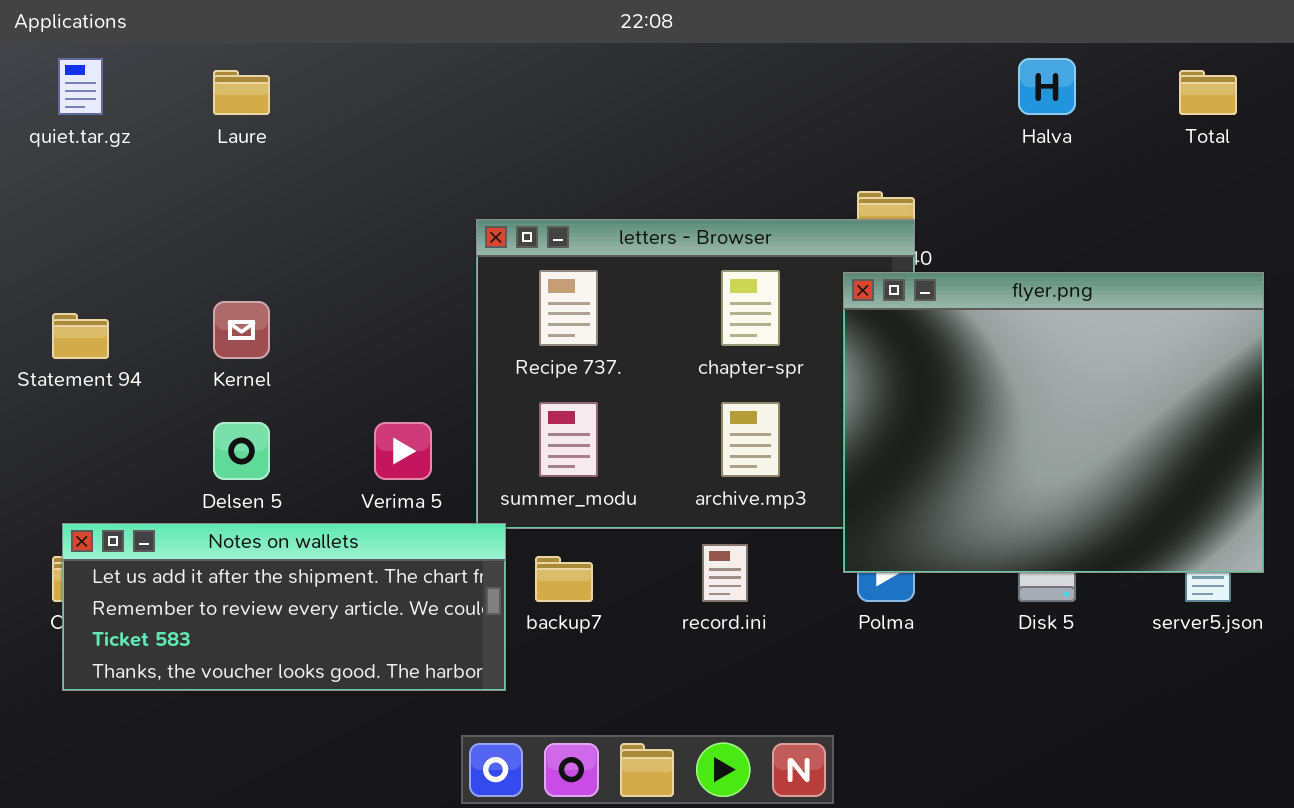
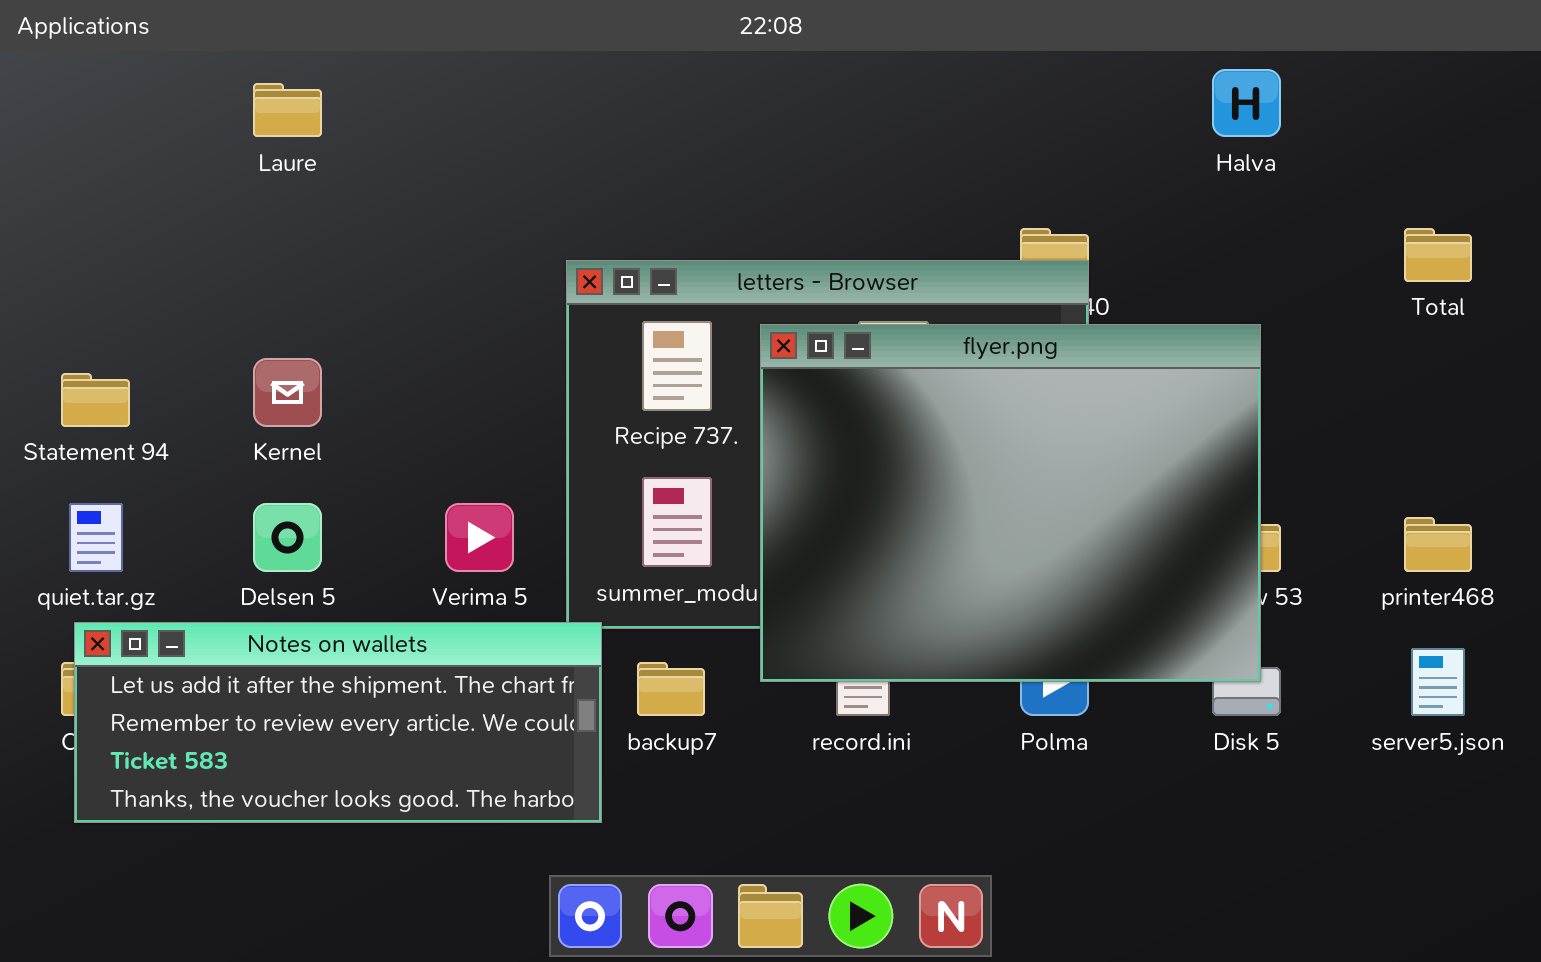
quiet.tar.gz: [58,58,103,115] -> [69,503,123,572], moved
Total: [1179,70,1237,115] -> [1404,228,1472,282], moved
flyer.png: [843,272,1264,573] -> [760,324,1261,682], moved

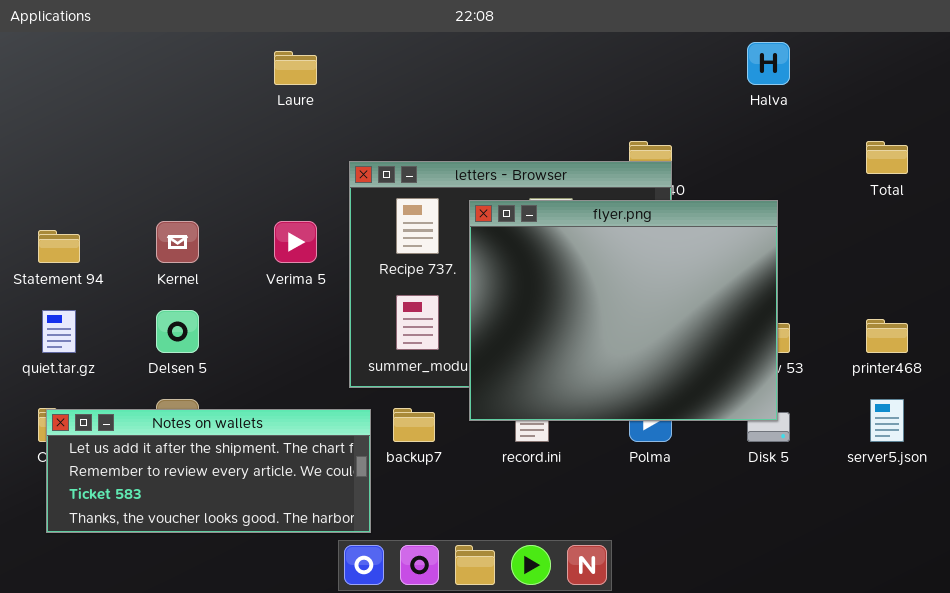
Laure: [253,83,322,137] -> [274,51,317,85], moved
Verima 5: [445,503,514,572] -> [274,221,317,263], moved
Notes on wallets: [74,622,602,823] -> [46,409,371,533], moved

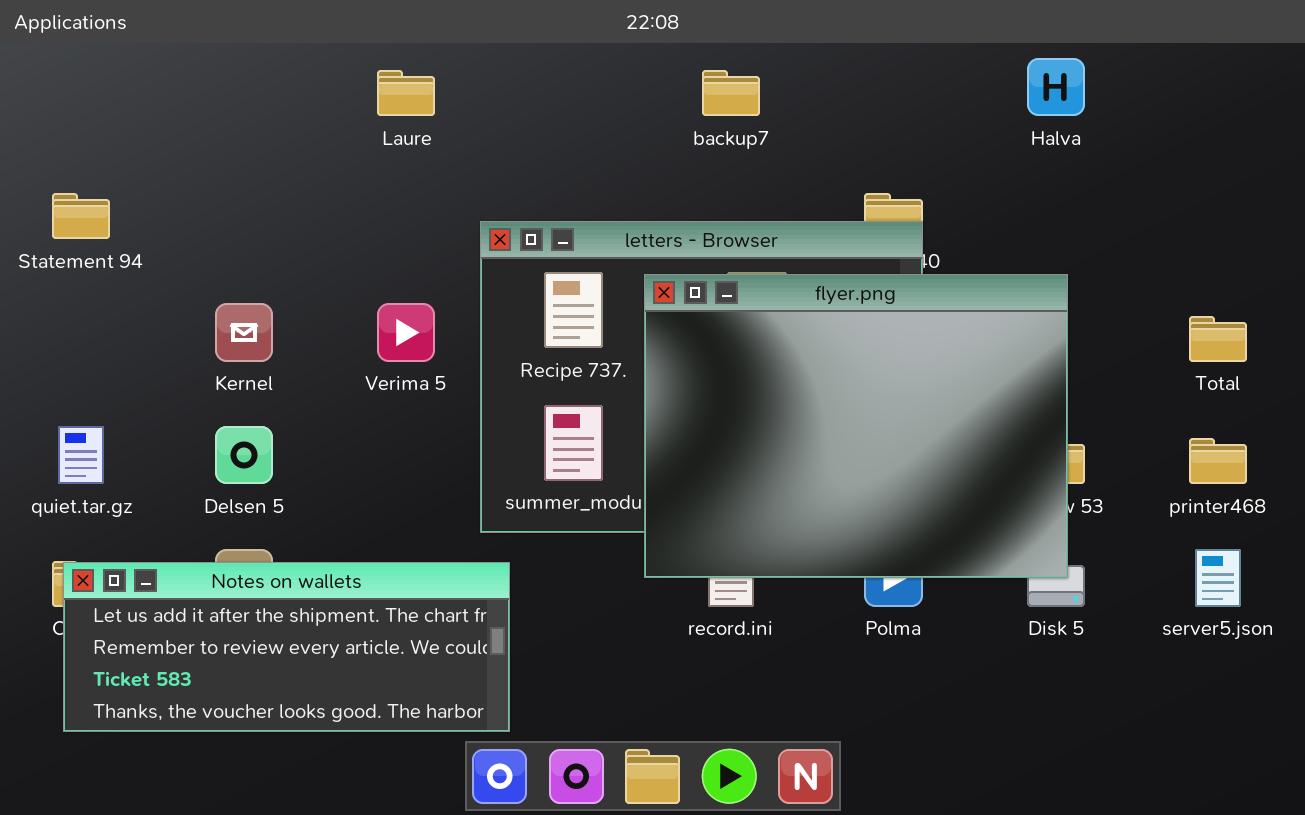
Total: [866,141,908,174] -> [1189,316,1247,362], moved
Statement 94: [38,230,80,263] -> [52,193,110,239], moved
backup7: [393,408,435,442] -> [702,70,760,116], moved

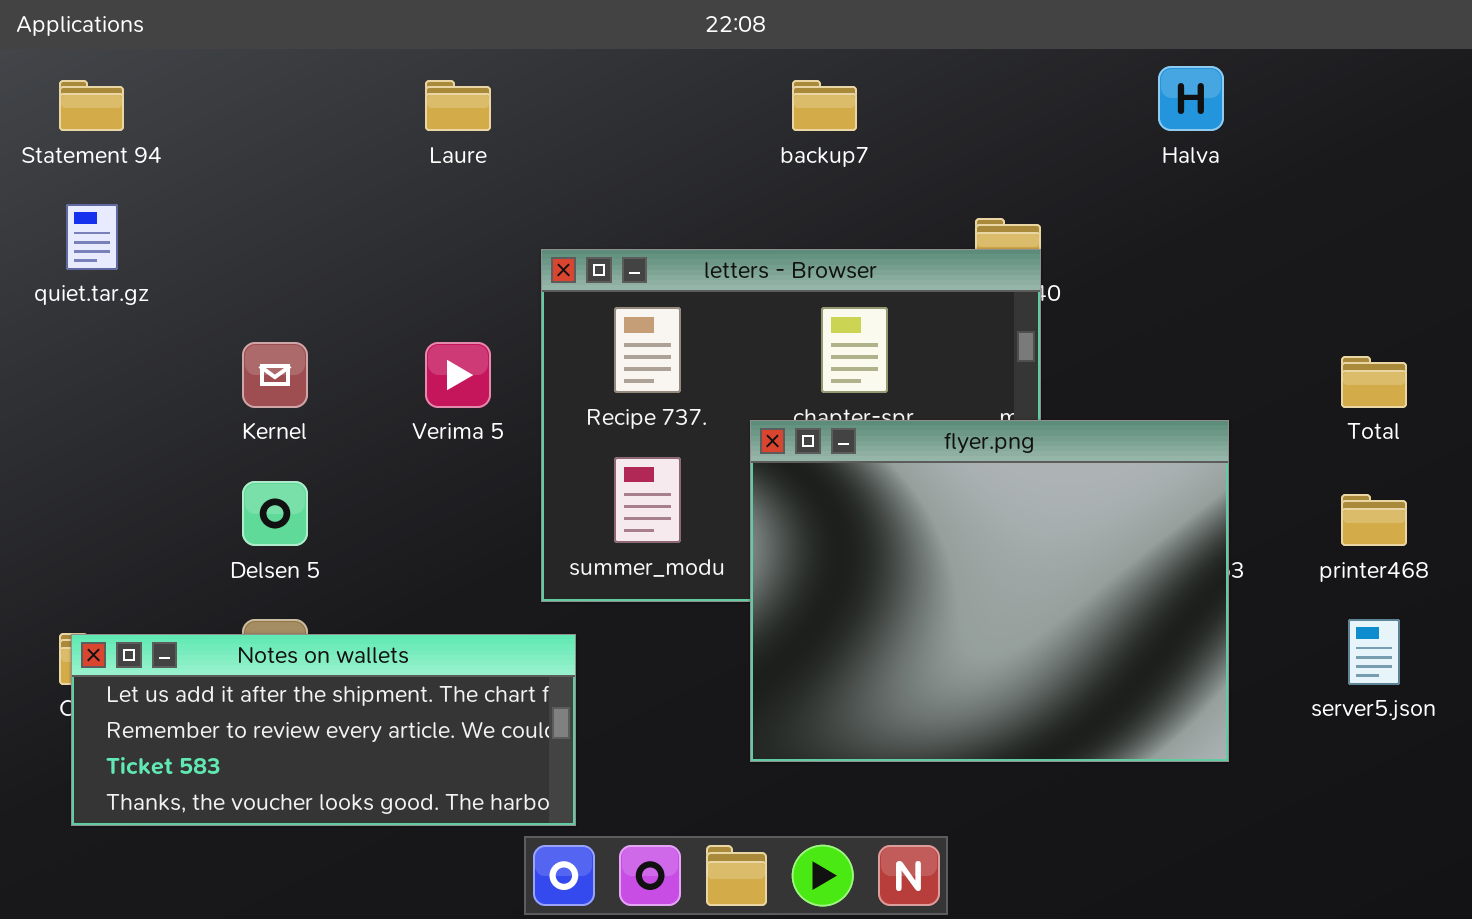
Statement 94: [52,193,110,239] -> [59,80,124,131], moved
flyer.png: [644,274,1068,578] -> [750,420,1229,762], moved
quiet.tar.gz: [58,426,104,484] -> [66,204,118,270], moved

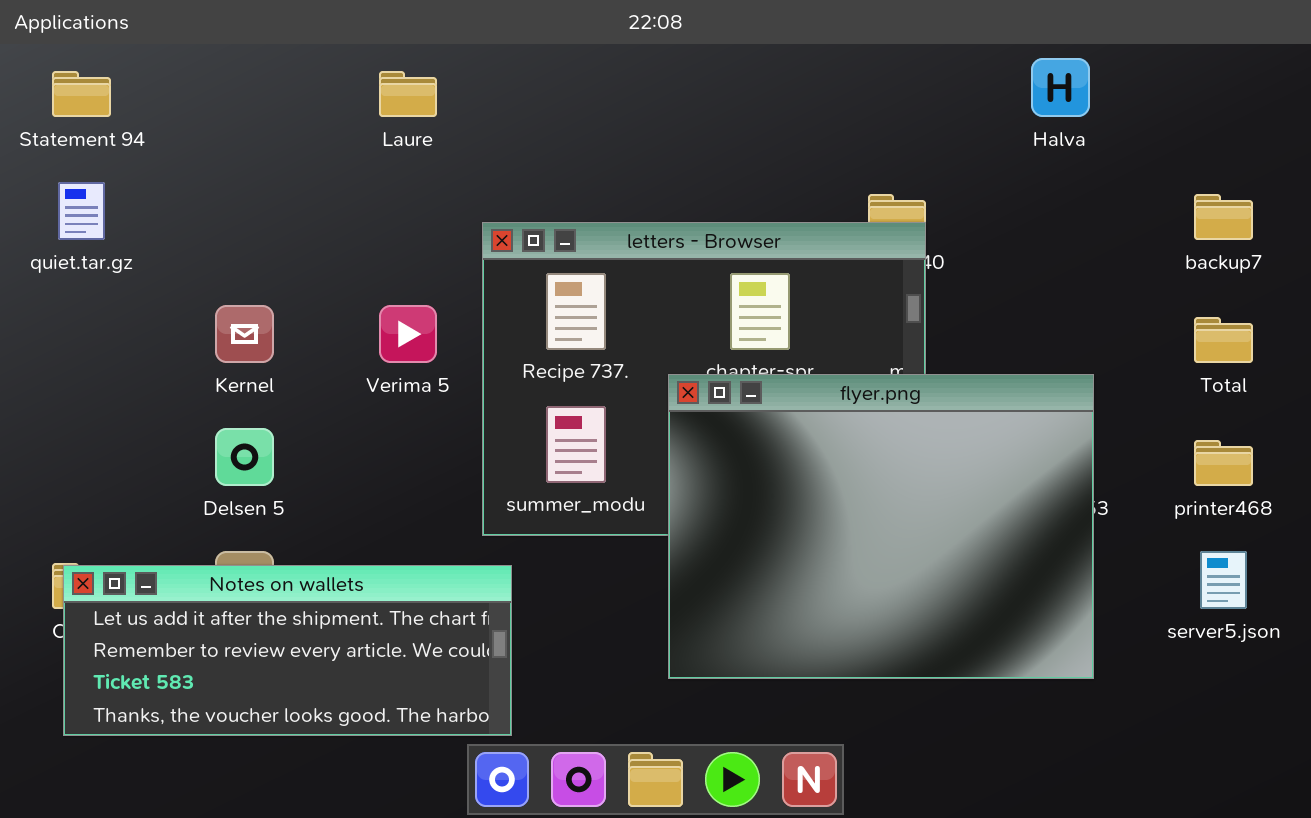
backup7: [792,80,857,131] -> [1194,194,1253,240], moved

